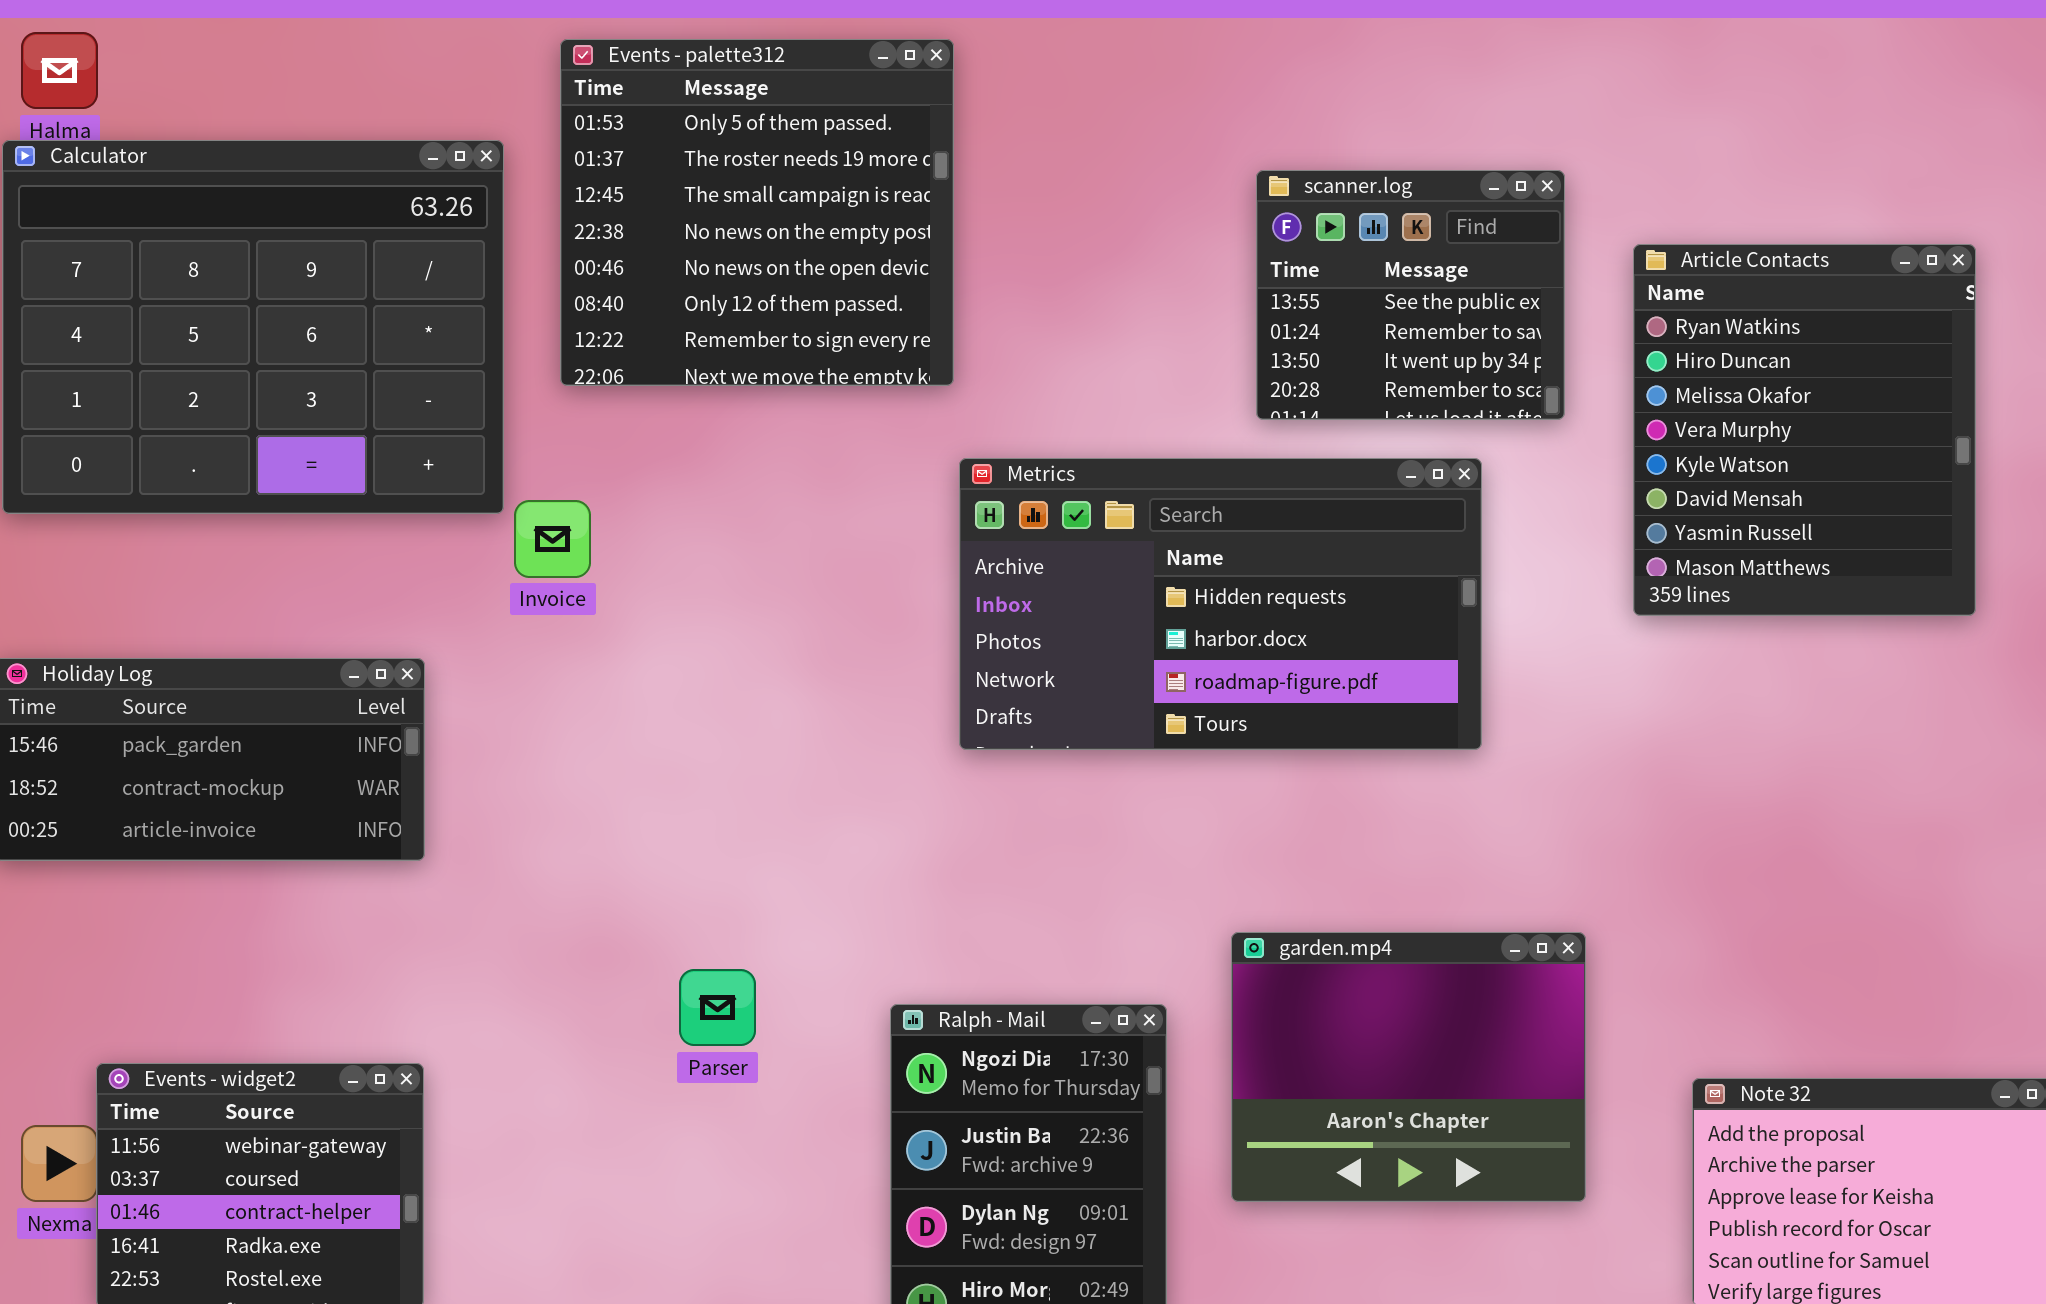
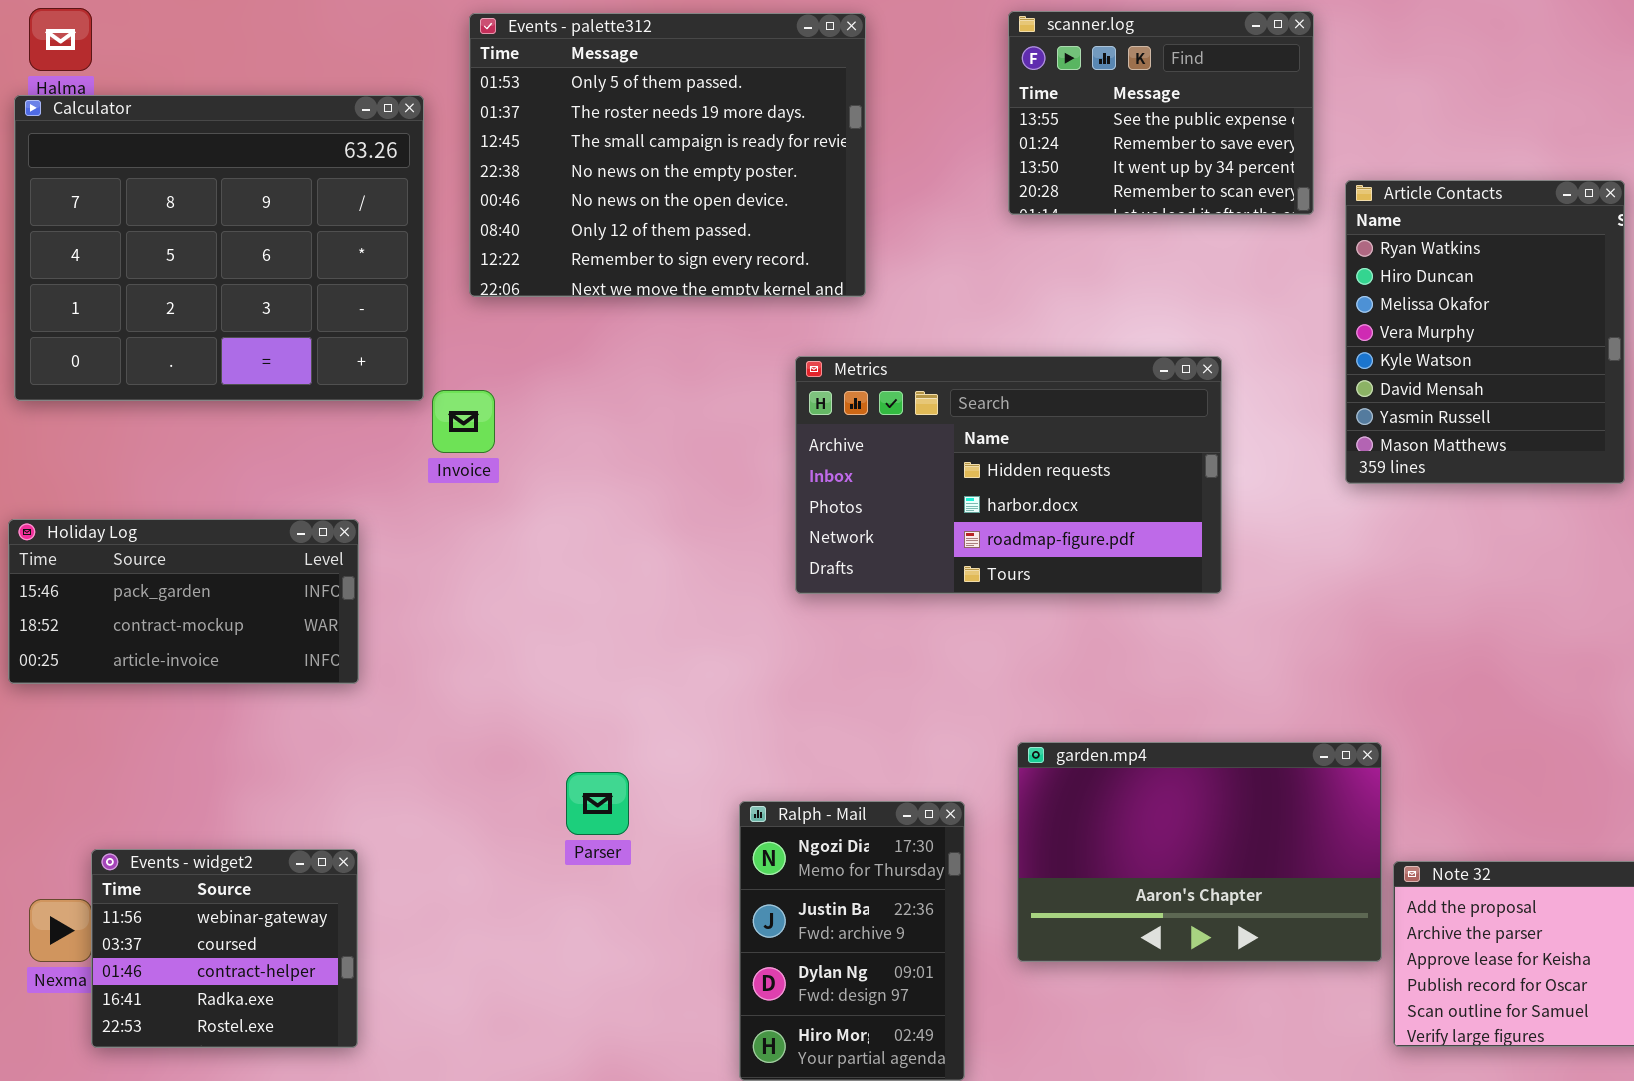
Events - palette312: [560,39,954,386] -> [469,13,866,297], resized
scanner.log: [1256,170,1565,420] -> [1008,11,1314,215], moved, resized
garden.mp4: [1231,932,1586,1202] -> [1017,742,1382,962], resized

